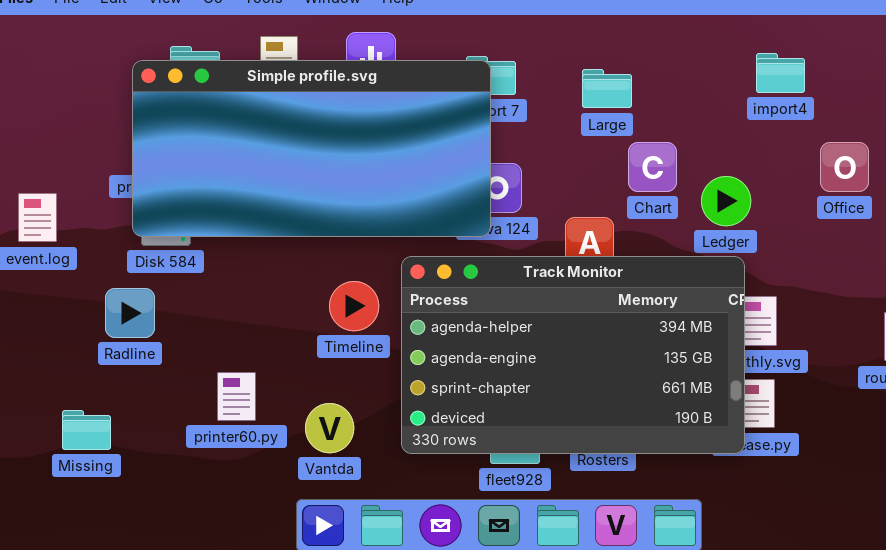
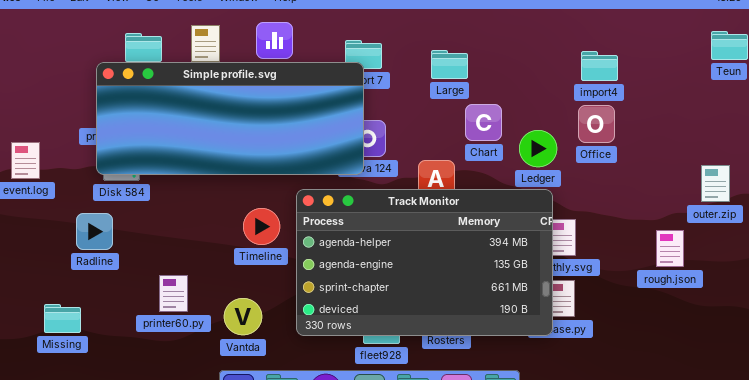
import4: [756,53,805,93] -> [581,51,618,81], moved
Simple profile.svg: [132,60,491,237] -> [96,62,364,175], resized
Office: [820,142,869,192] -> [578,105,615,143], moved

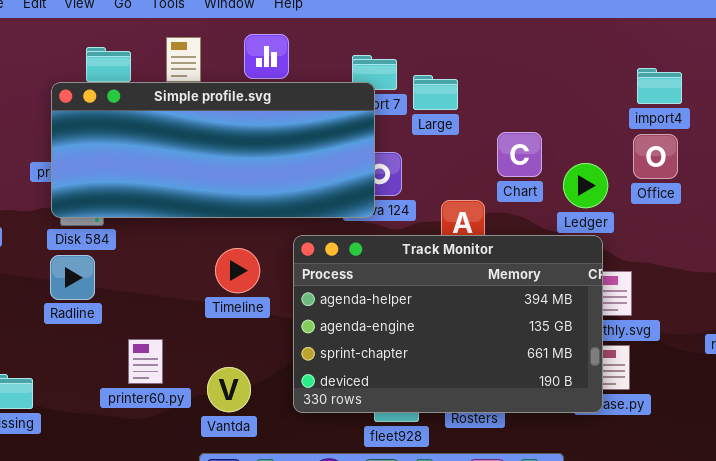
Large: [431,50,468,79] -> [413,75,458,110], moved
Timeline: [243,208,280,245] -> [215,248,260,293], moved
Radline: [76,213,113,250] -> [50,255,95,300], moved

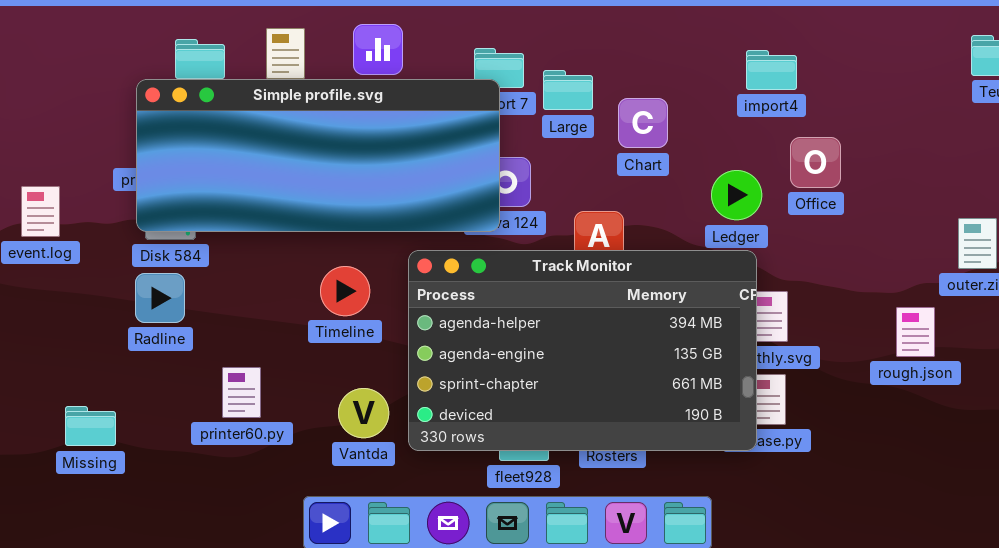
import4: [637,68,682,104] -> [746,50,797,90], moved
Chart: [497,132,542,177] -> [618,98,668,148], moved
Vantda: [207,367,251,412] -> [338,388,389,438], moved

